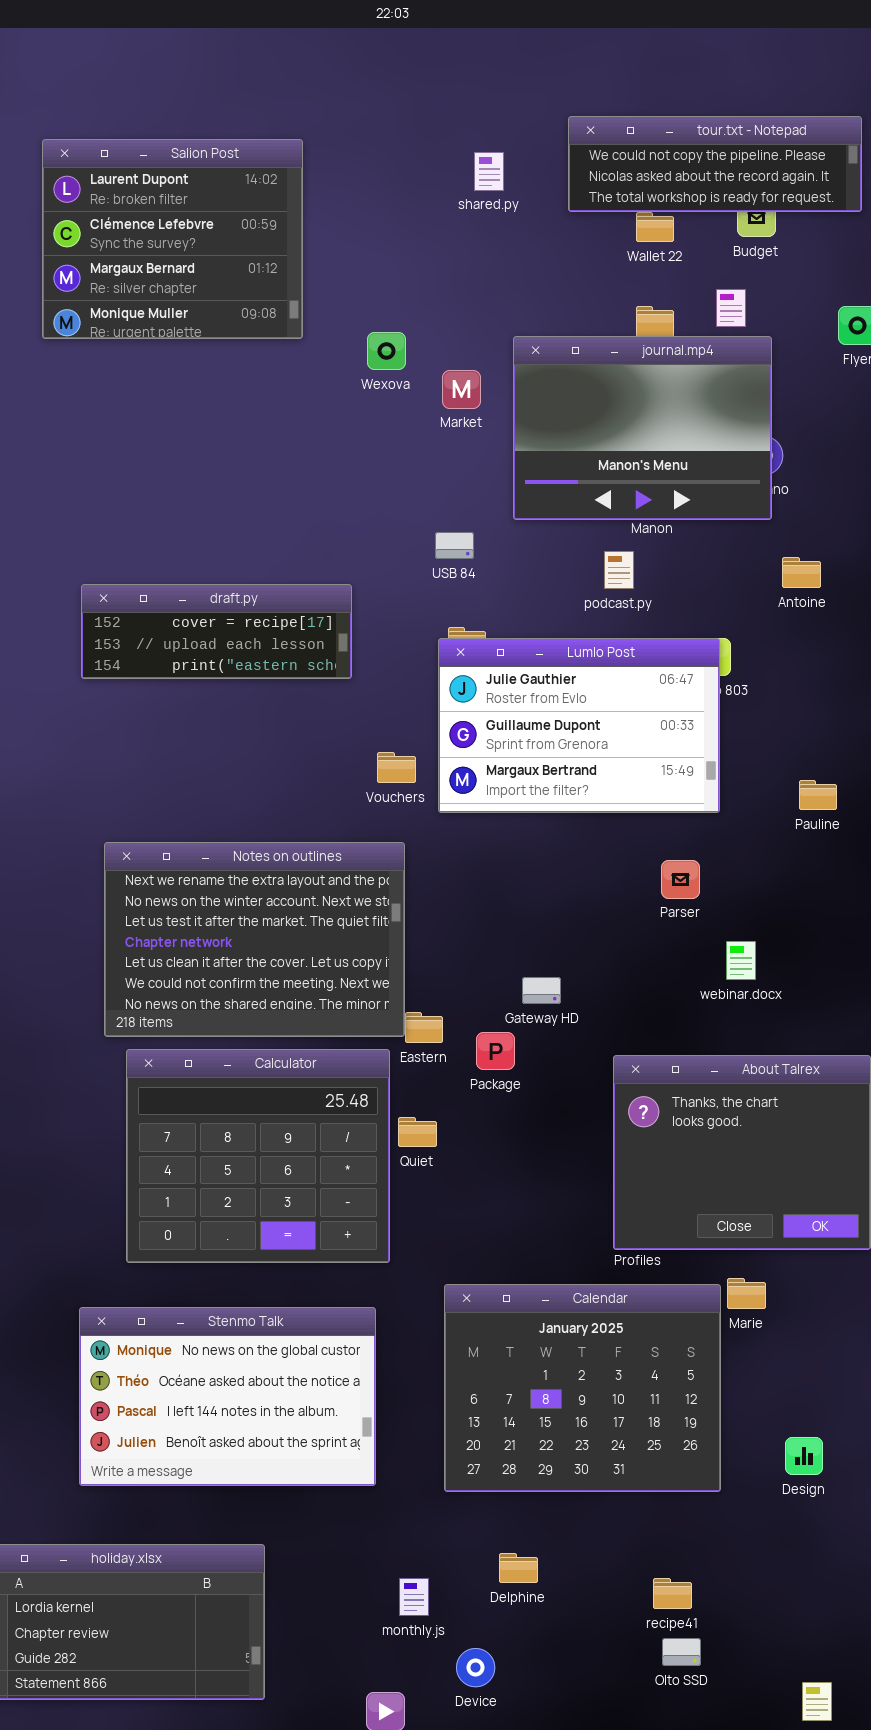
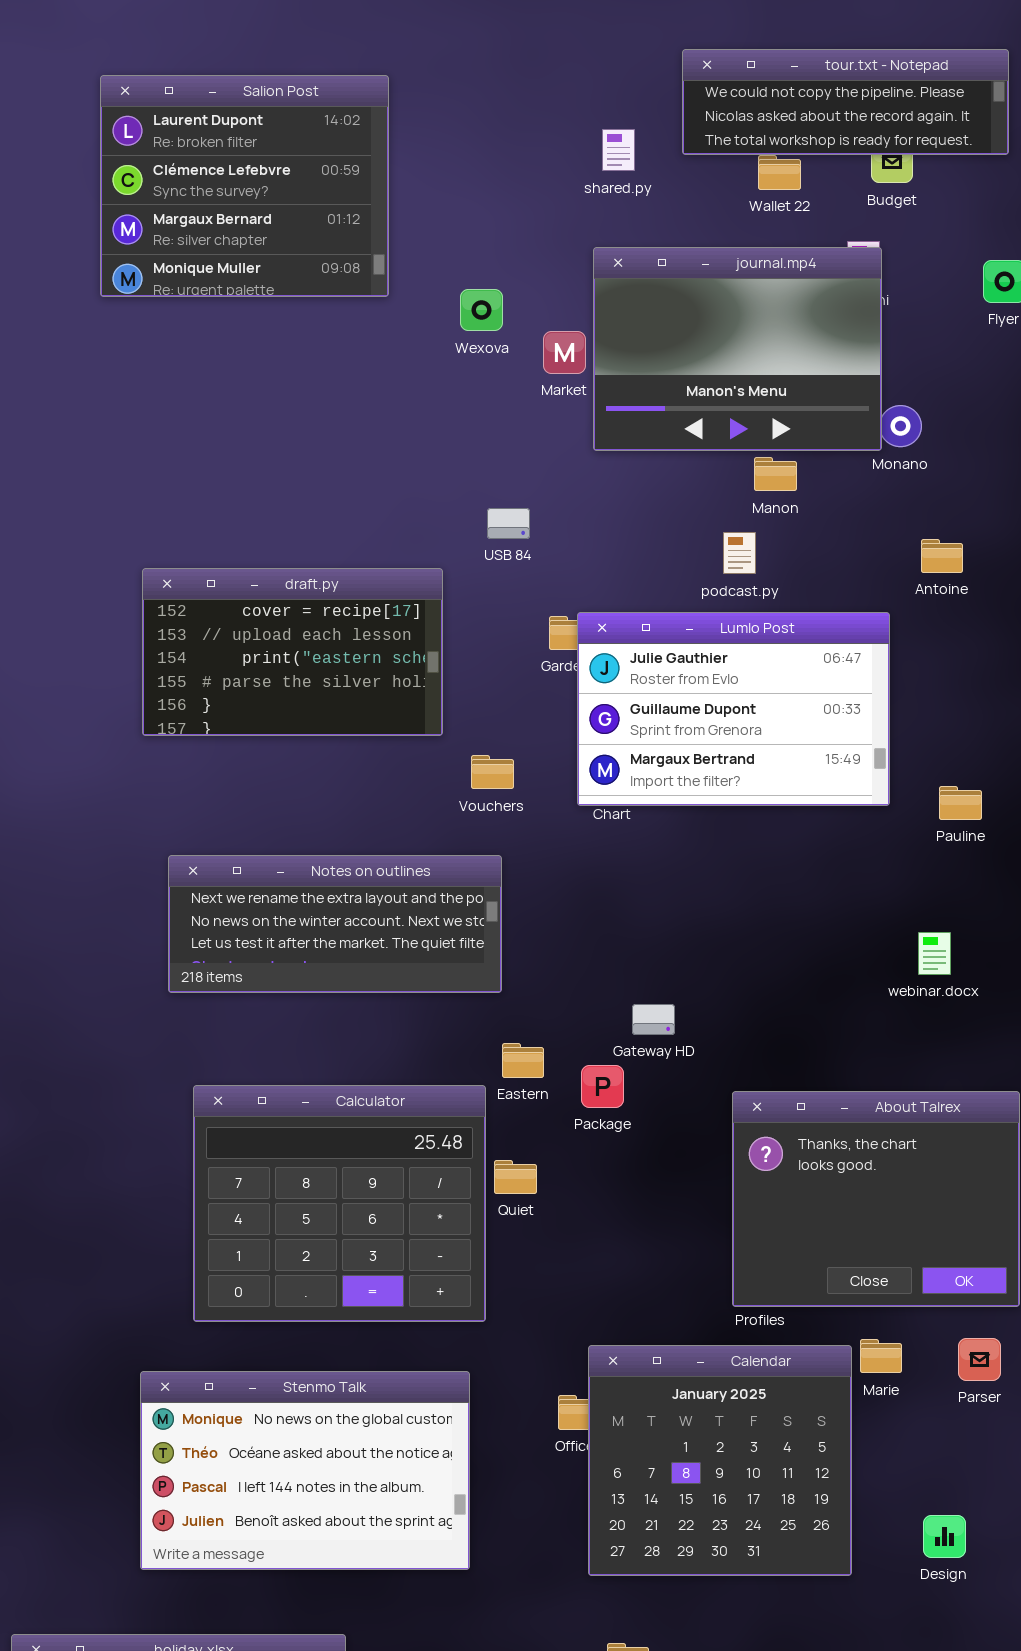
shared.py: [474,152,504,191] -> [602,129,635,171], moved
journal.mp4: [513,336,772,520] -> [593,247,882,451], moved
USB 84: [435,532,474,559] -> [487,508,530,539], moved
draft.py: [81,584,352,679] -> [142,568,443,736], resized
Lumlo Post: [438,638,720,813] -> [577,612,890,806], moved
Notes on outlines: [104,842,405,1037] -> [168,855,502,993], resized
Parser: [661,860,700,899] -> [958,1338,1001,1381], moved
webinar.docx: [726,941,756,980] -> [918,932,951,975], moved
Calendar: [444,1284,721,1492] -> [588,1345,852,1576], resized

